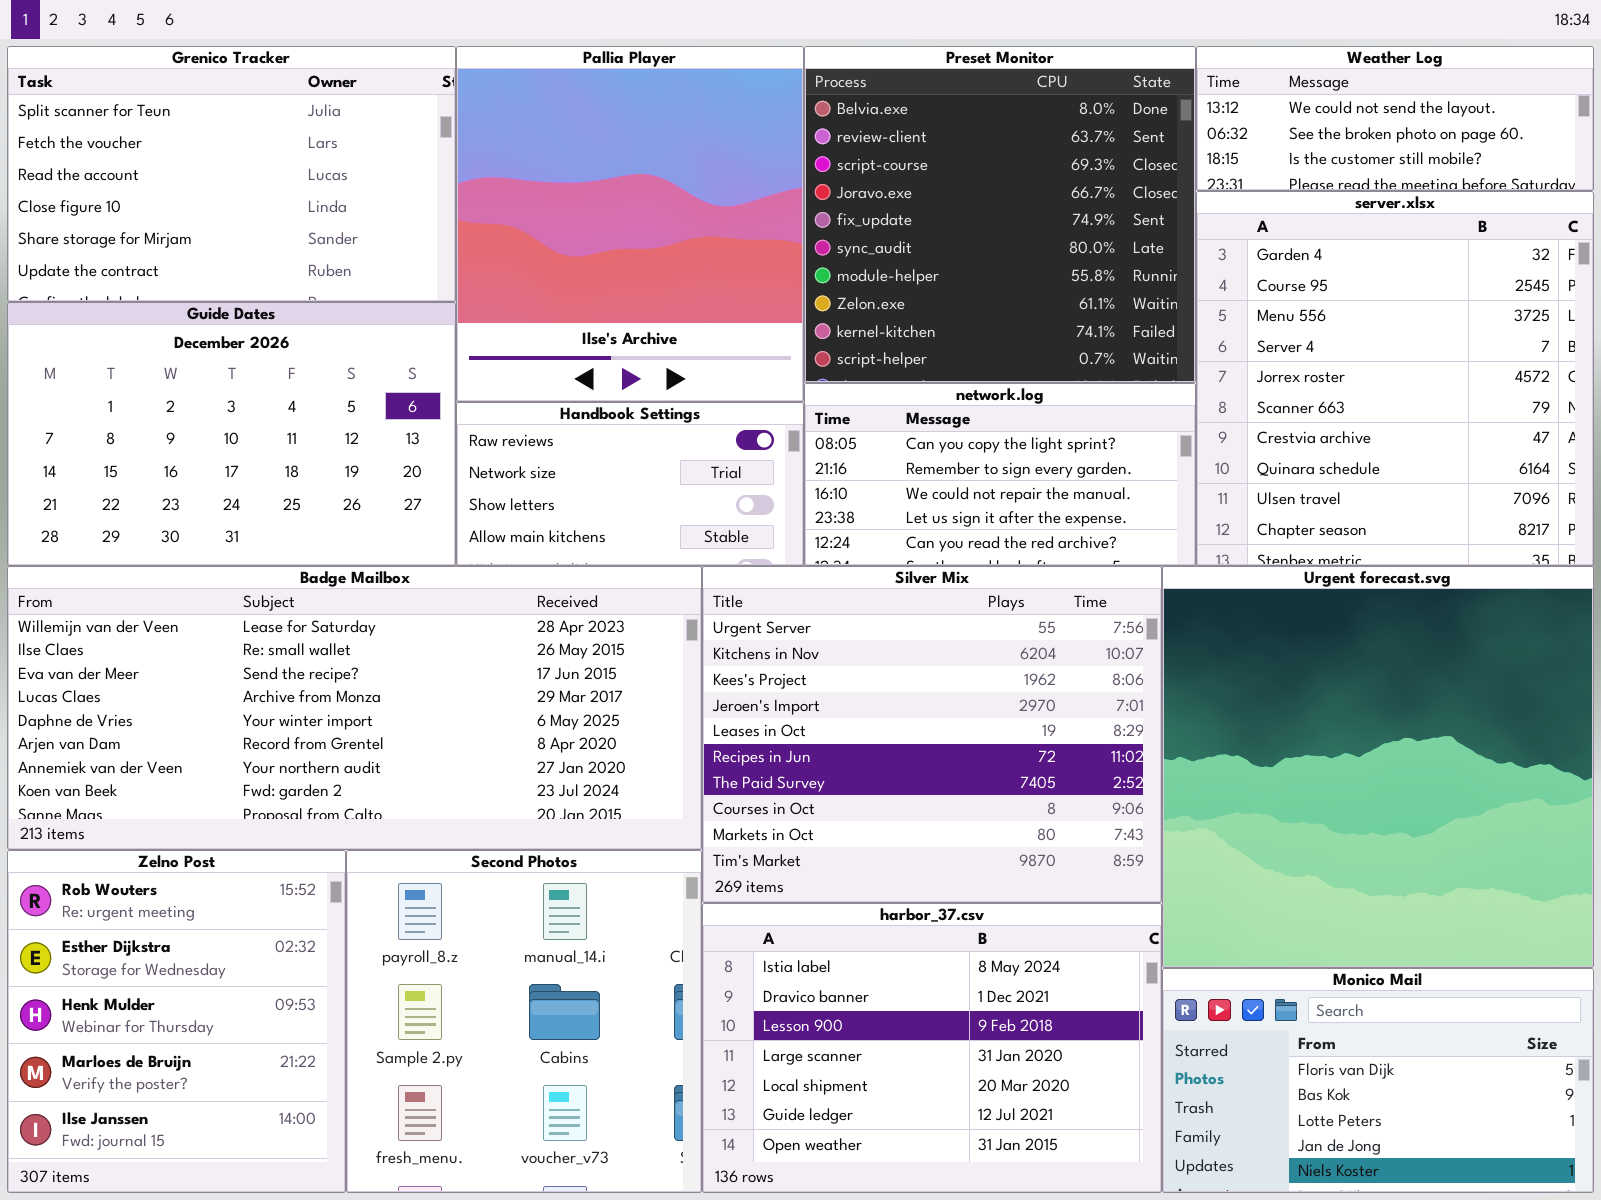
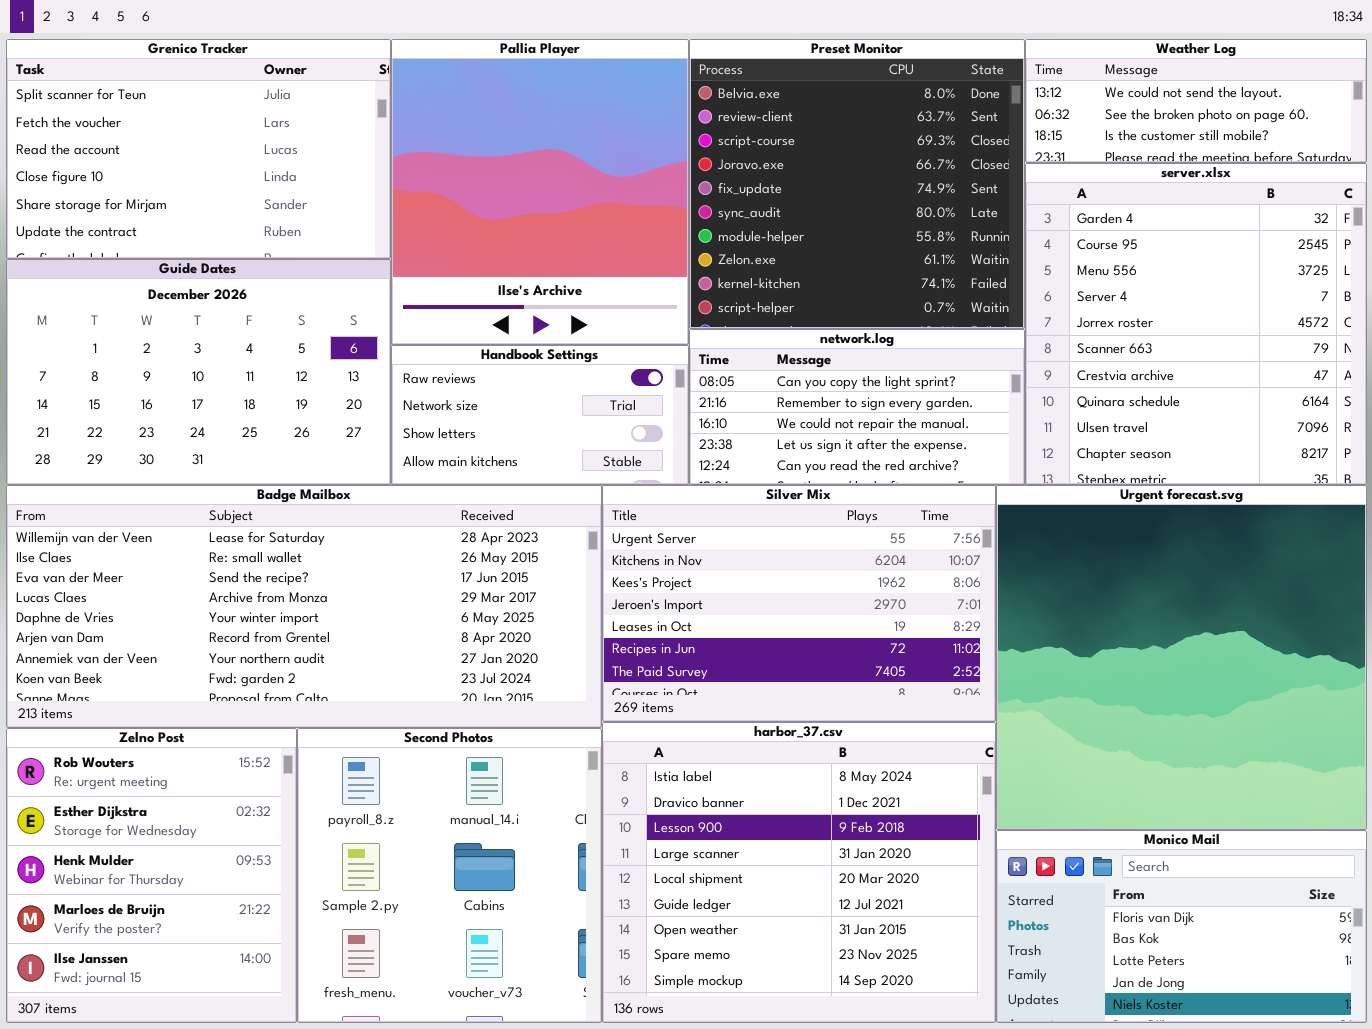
Silver Mix: [702,566,1162,903] -> [602,485,996,722], resized
harbor_37.csv: [702,903,1162,1193] -> [602,722,996,1023], resized

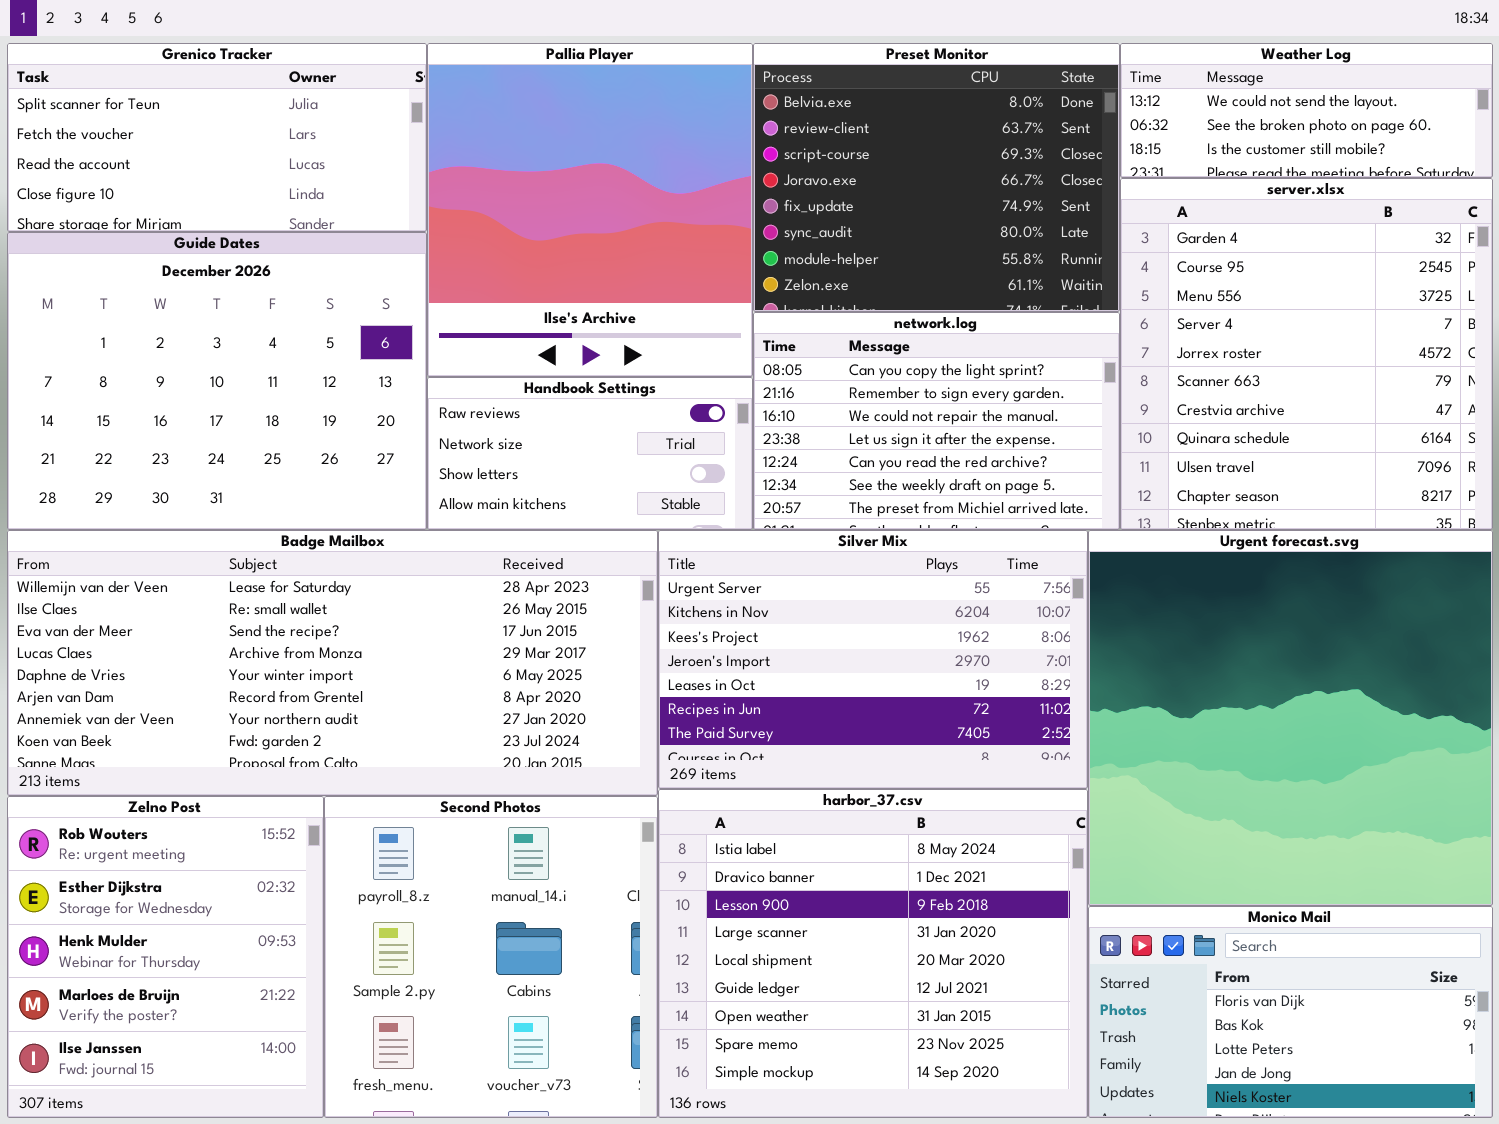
Grenico Tracker: [6,39,391,259] -> [7,43,427,232], resized
Preset Monitor: [689,39,1025,329] -> [753,43,1120,312], resized
Guide Dates: [6,259,391,485] -> [7,232,427,530], resized
network.log: [689,329,1025,485] -> [753,312,1120,530], resized

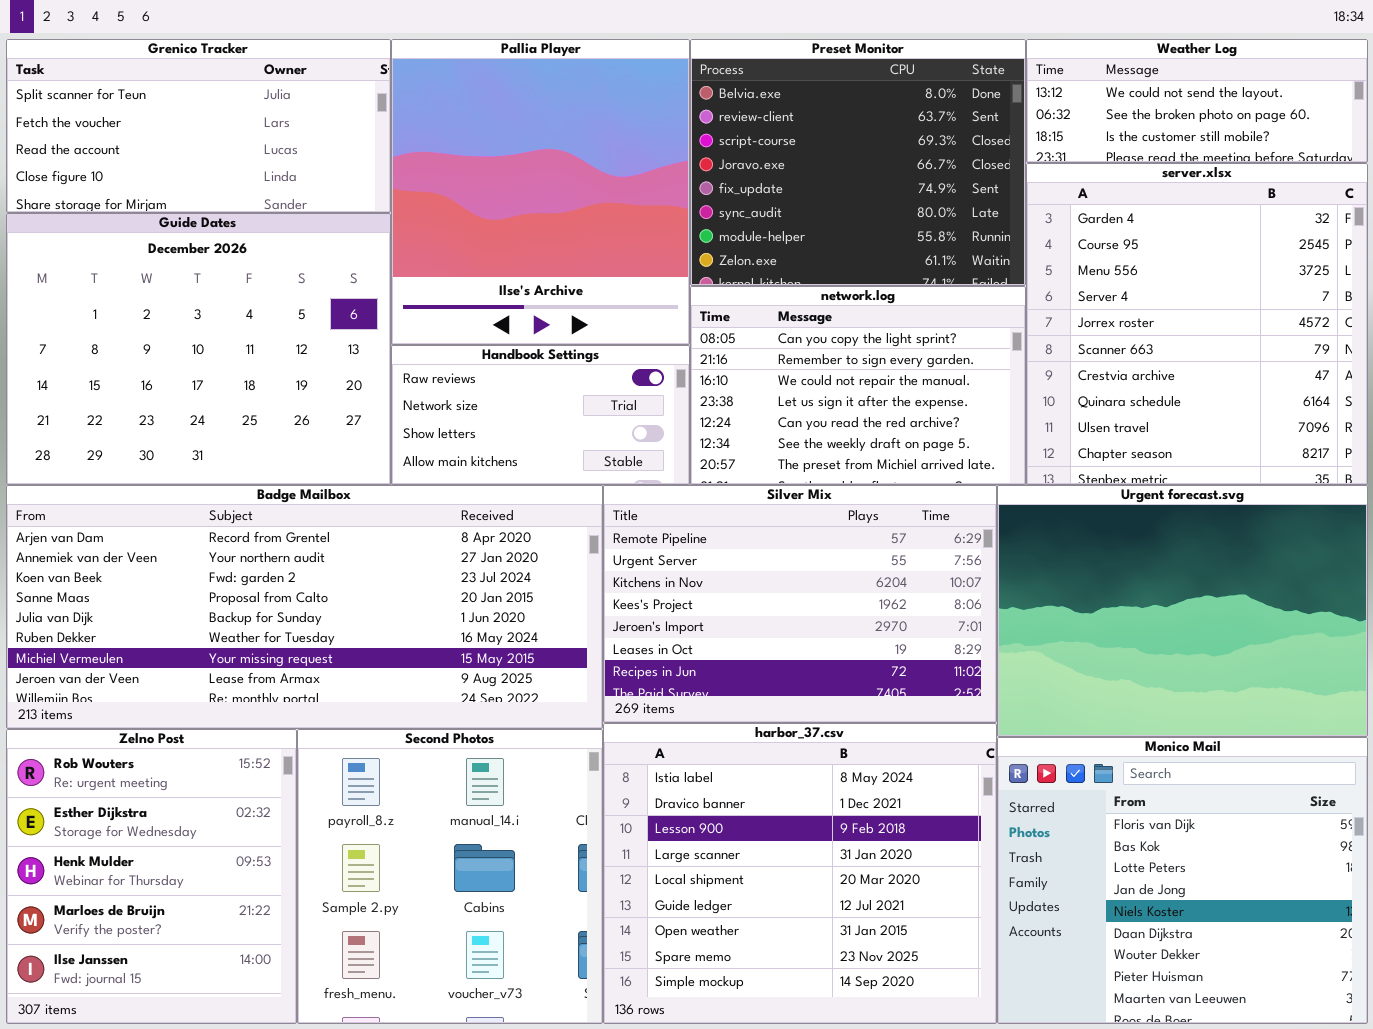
Badge Mailbox: [7,530,658,796] -> [6,485,603,729], scrolled down 5 rows
Silver Mix: [658,530,1088,789] -> [603,485,997,723], scrolled up 1 row
Urgent forecast.svg: [1088,530,1493,906] -> [997,485,1368,737], resized
Monico Mail: [1088,906,1493,1118] -> [997,737,1368,1024], resized

